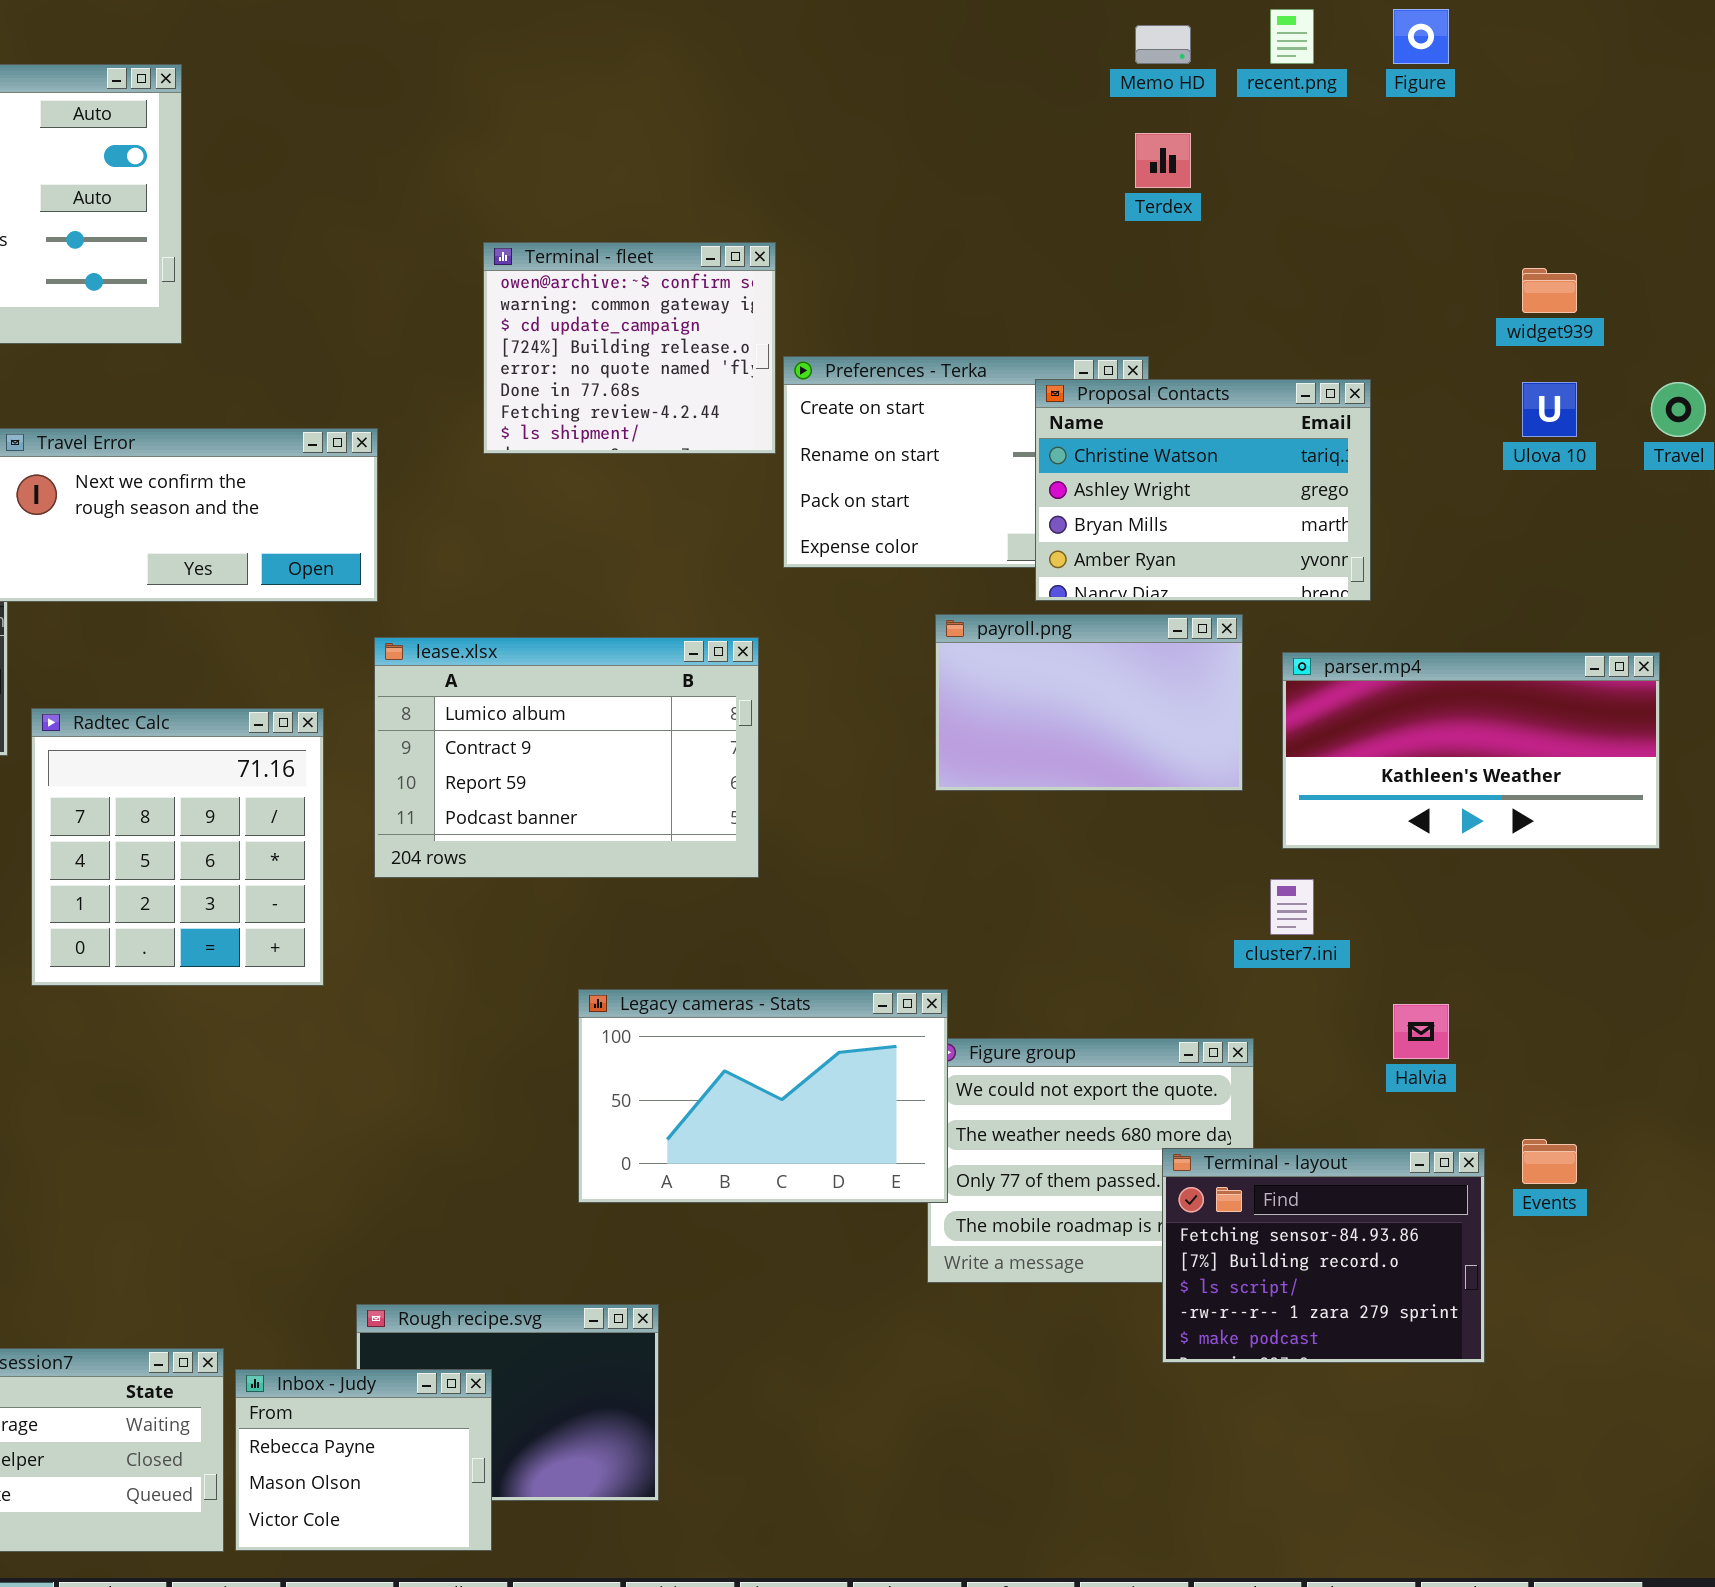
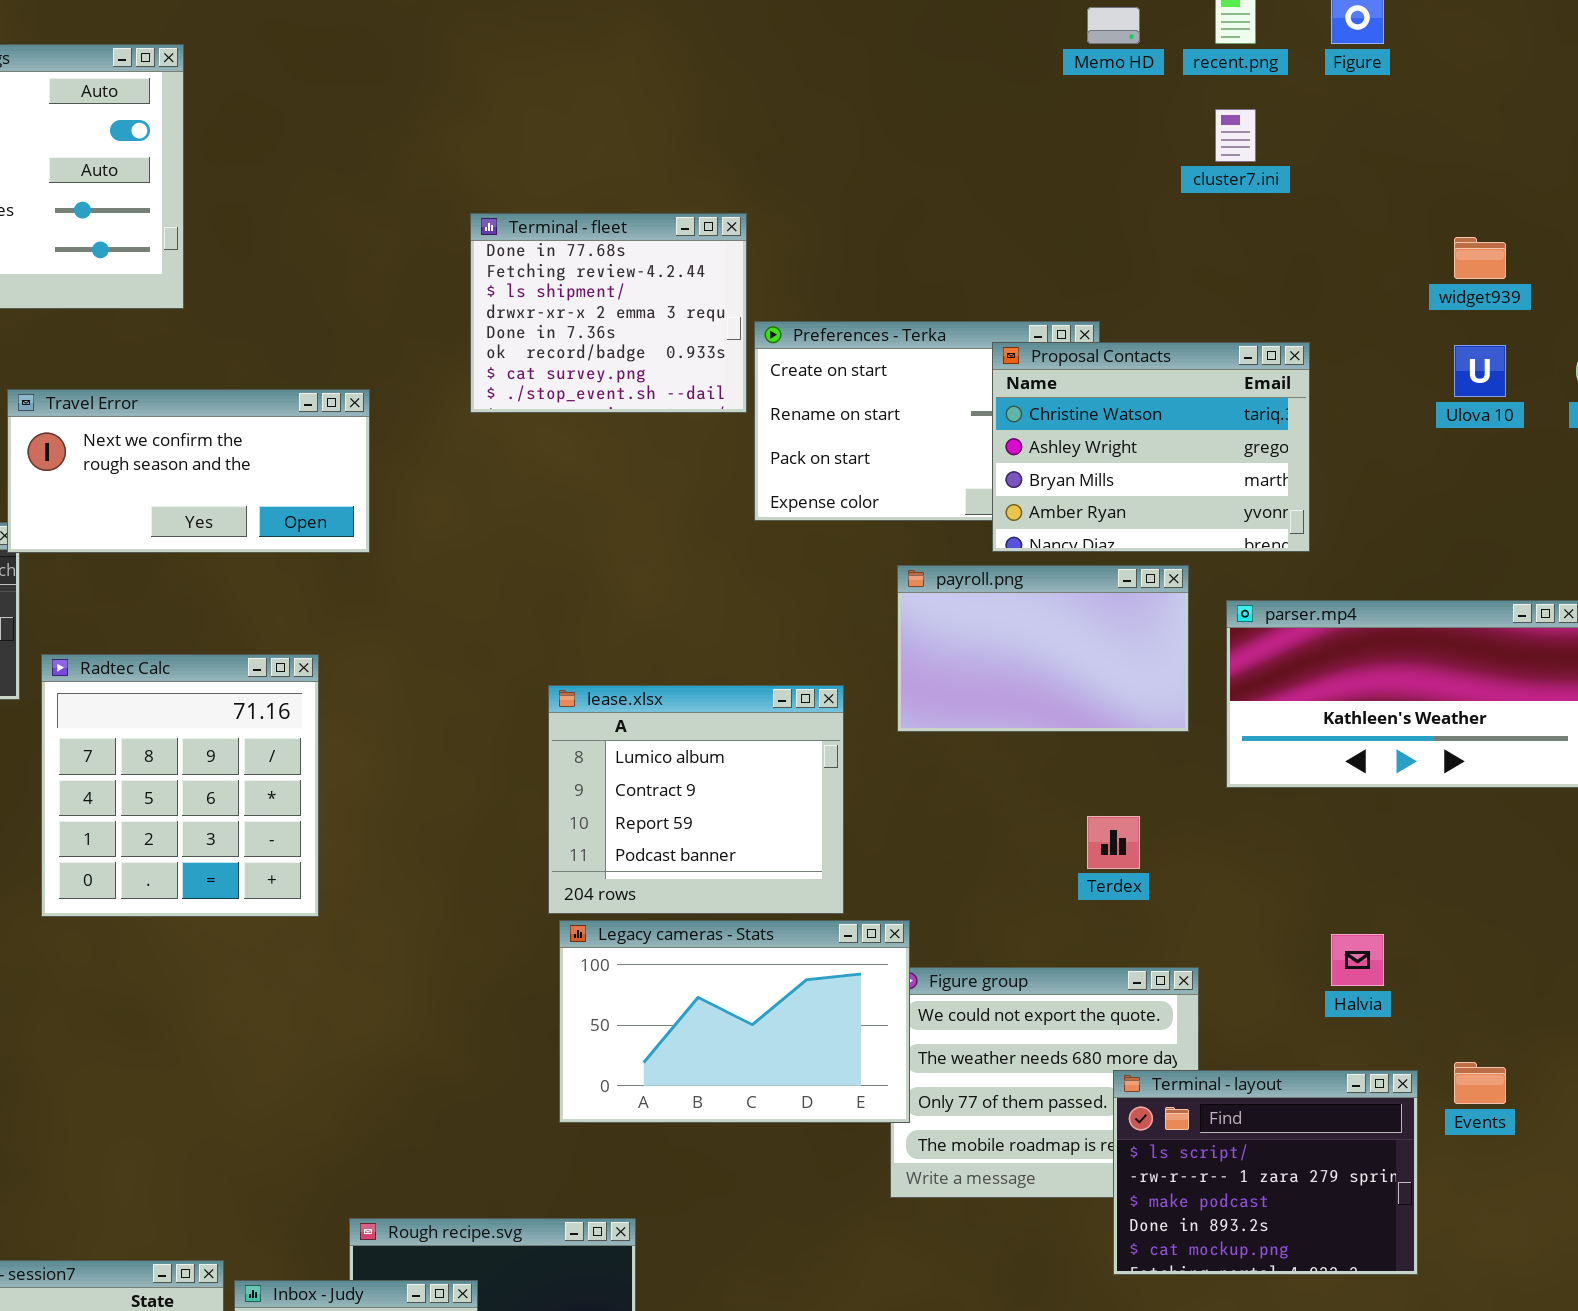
Terdex: [1135,133,1191,188] -> [1087,816,1140,869], moved
Terminal - fleet: [483,242,776,454] -> [470,213,747,413], scrolled down 5 rows
lease.xlsx: [374,637,759,878] -> [548,685,844,914], moved, resized
cluster7.ini: [1270,879,1314,935] -> [1215,109,1256,162], moved
Terminal - layout: [1162,1148,1485,1363] -> [1113,1070,1418,1275], scrolled down 2 rows

